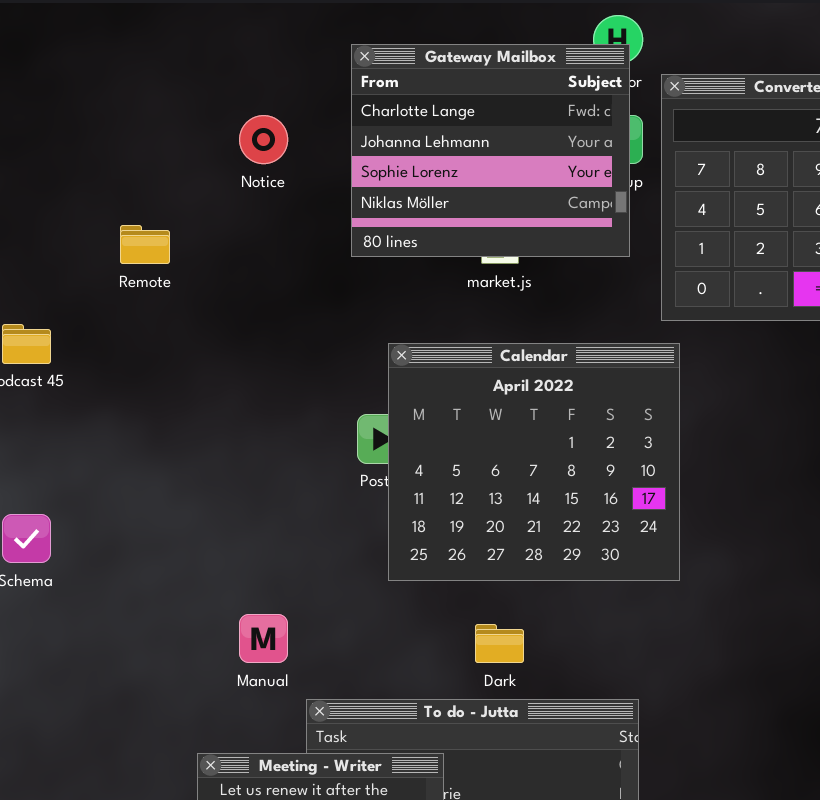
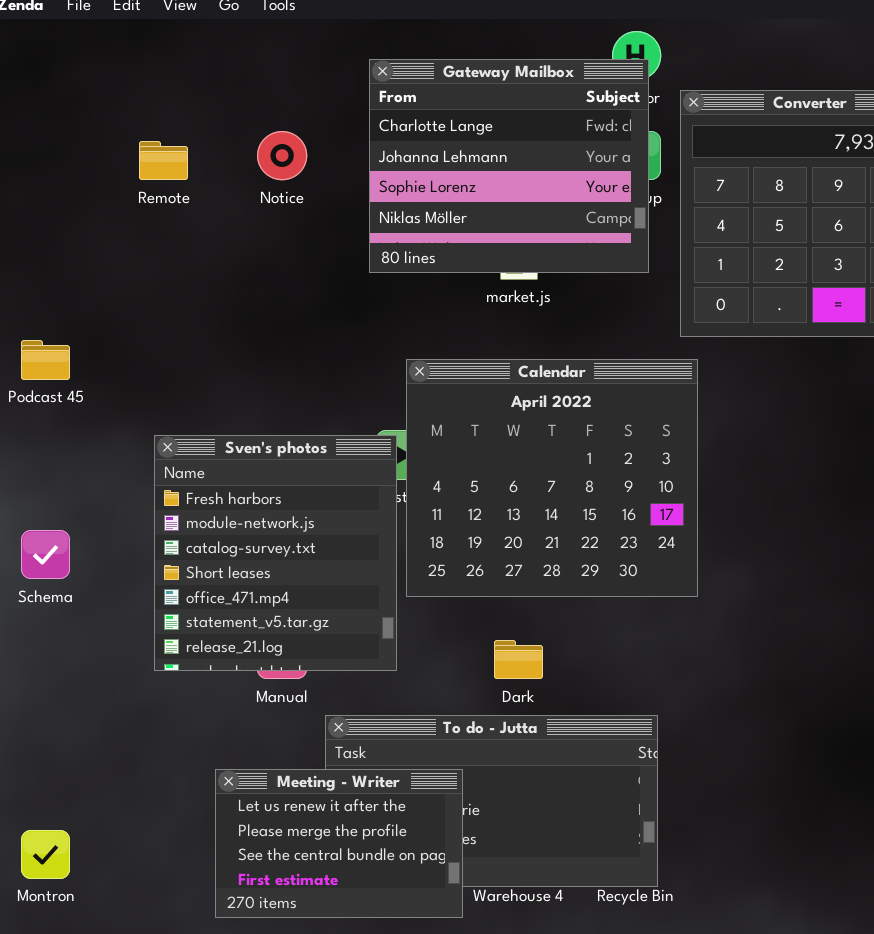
Remote: [120,225,170,264] -> [139,141,188,180], moved
Sven's photos: none -> [154,435,397,671], opened

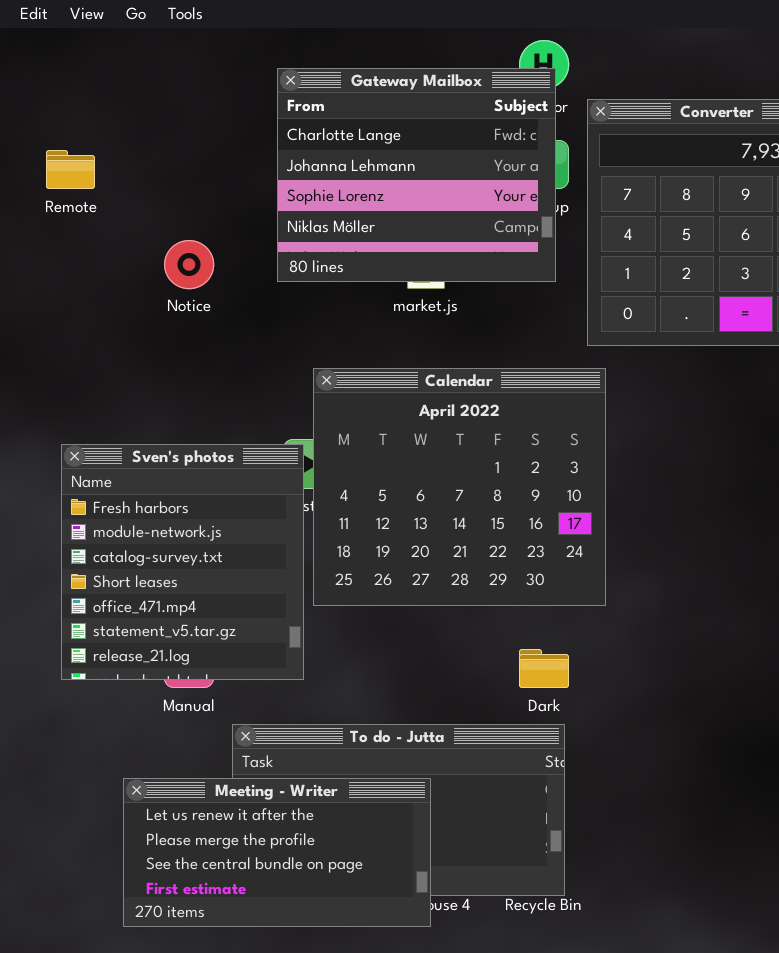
Notice: [257,131,307,180] -> [164,240,214,289], moved
Dark: [494,640,543,679] -> [519,649,569,688], moved
Meeting - Writer: [215,769,463,918] -> [123,778,431,927], resized

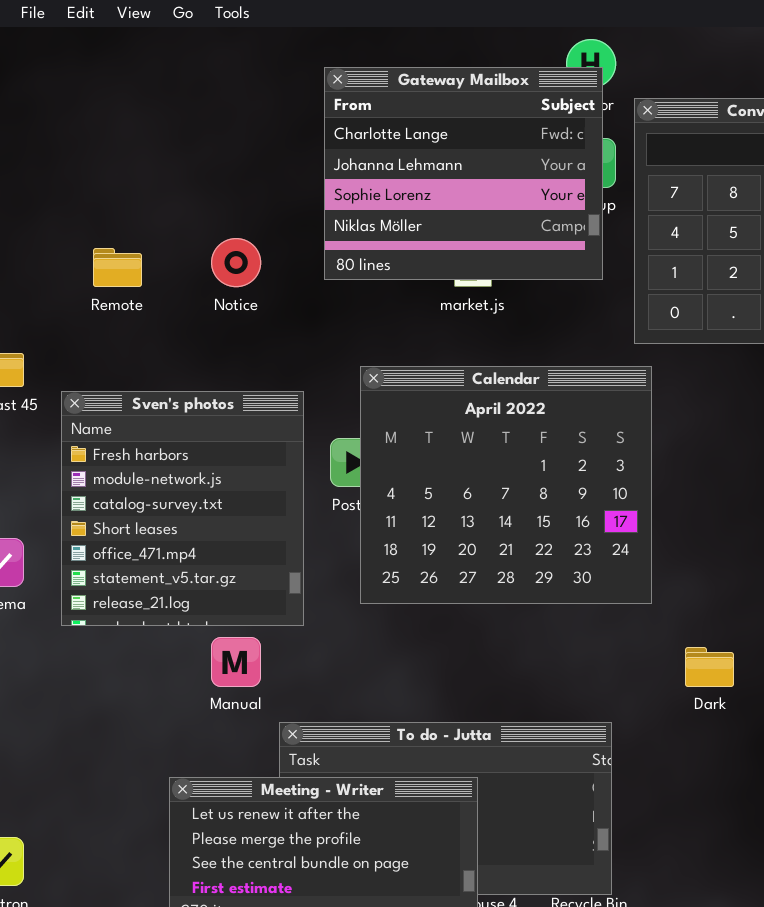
Remote: [46,150,95,189] -> [93,248,142,287], moved
Sven's photos: [61,444,304,680] -> [61,391,304,626], moved
Dark: [519,649,569,688] -> [685,647,734,687], moved

